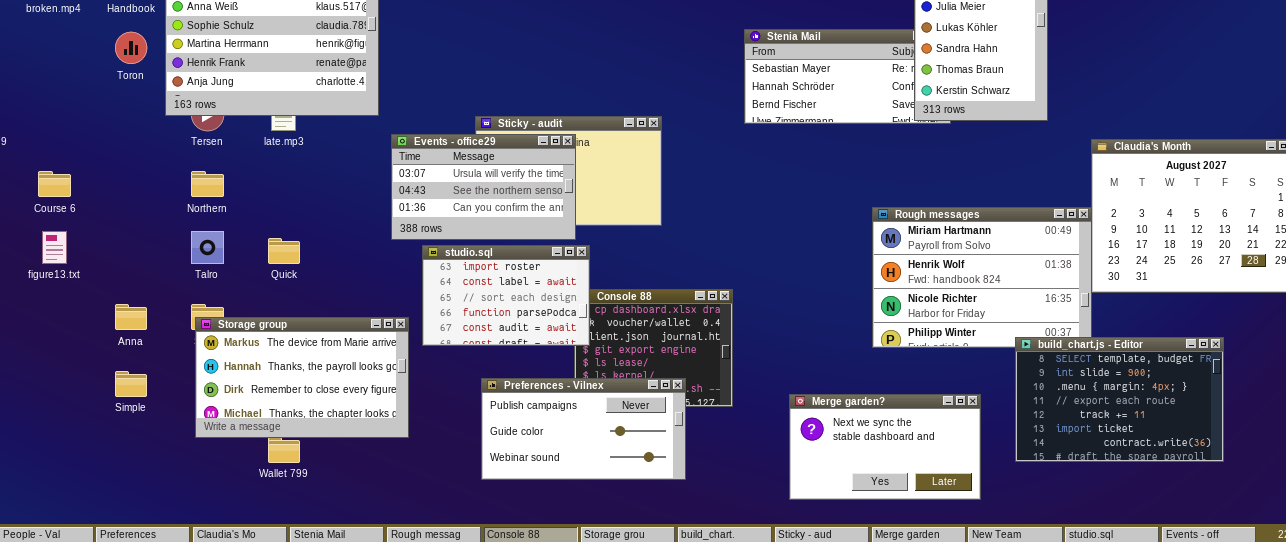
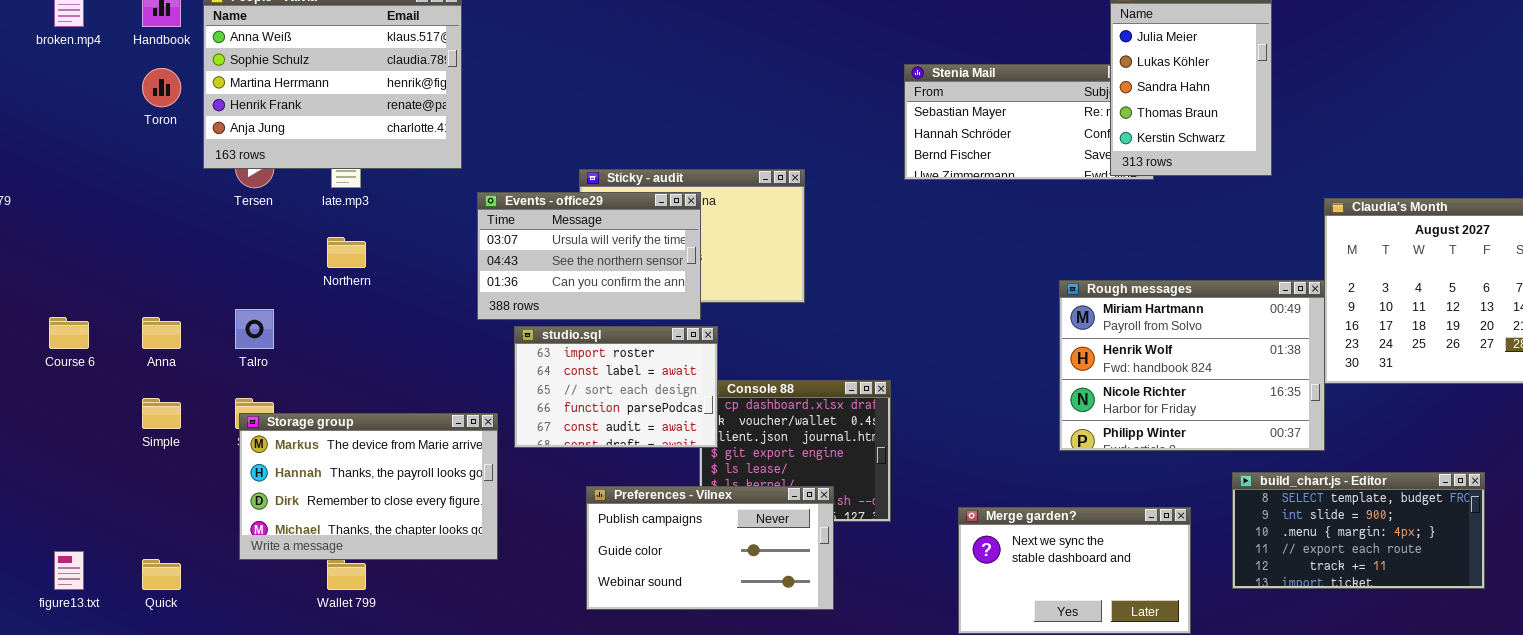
Course 6: [38,171,71,197] -> [49,317,89,349], moved
Northern: [191,171,224,197] -> [327,237,366,268], moved
figure13.txt: [42,231,67,264] -> [54,551,84,590], moved
Quick: [268,238,300,264] -> [142,559,181,590], moved
Anna: [115,304,147,330] -> [142,317,181,349], moved
build_chart.js - Editor: [1015,337,1224,462] -> [1232,472,1485,589], resized
Simple: [115,371,147,397] -> [142,398,181,429], moved

